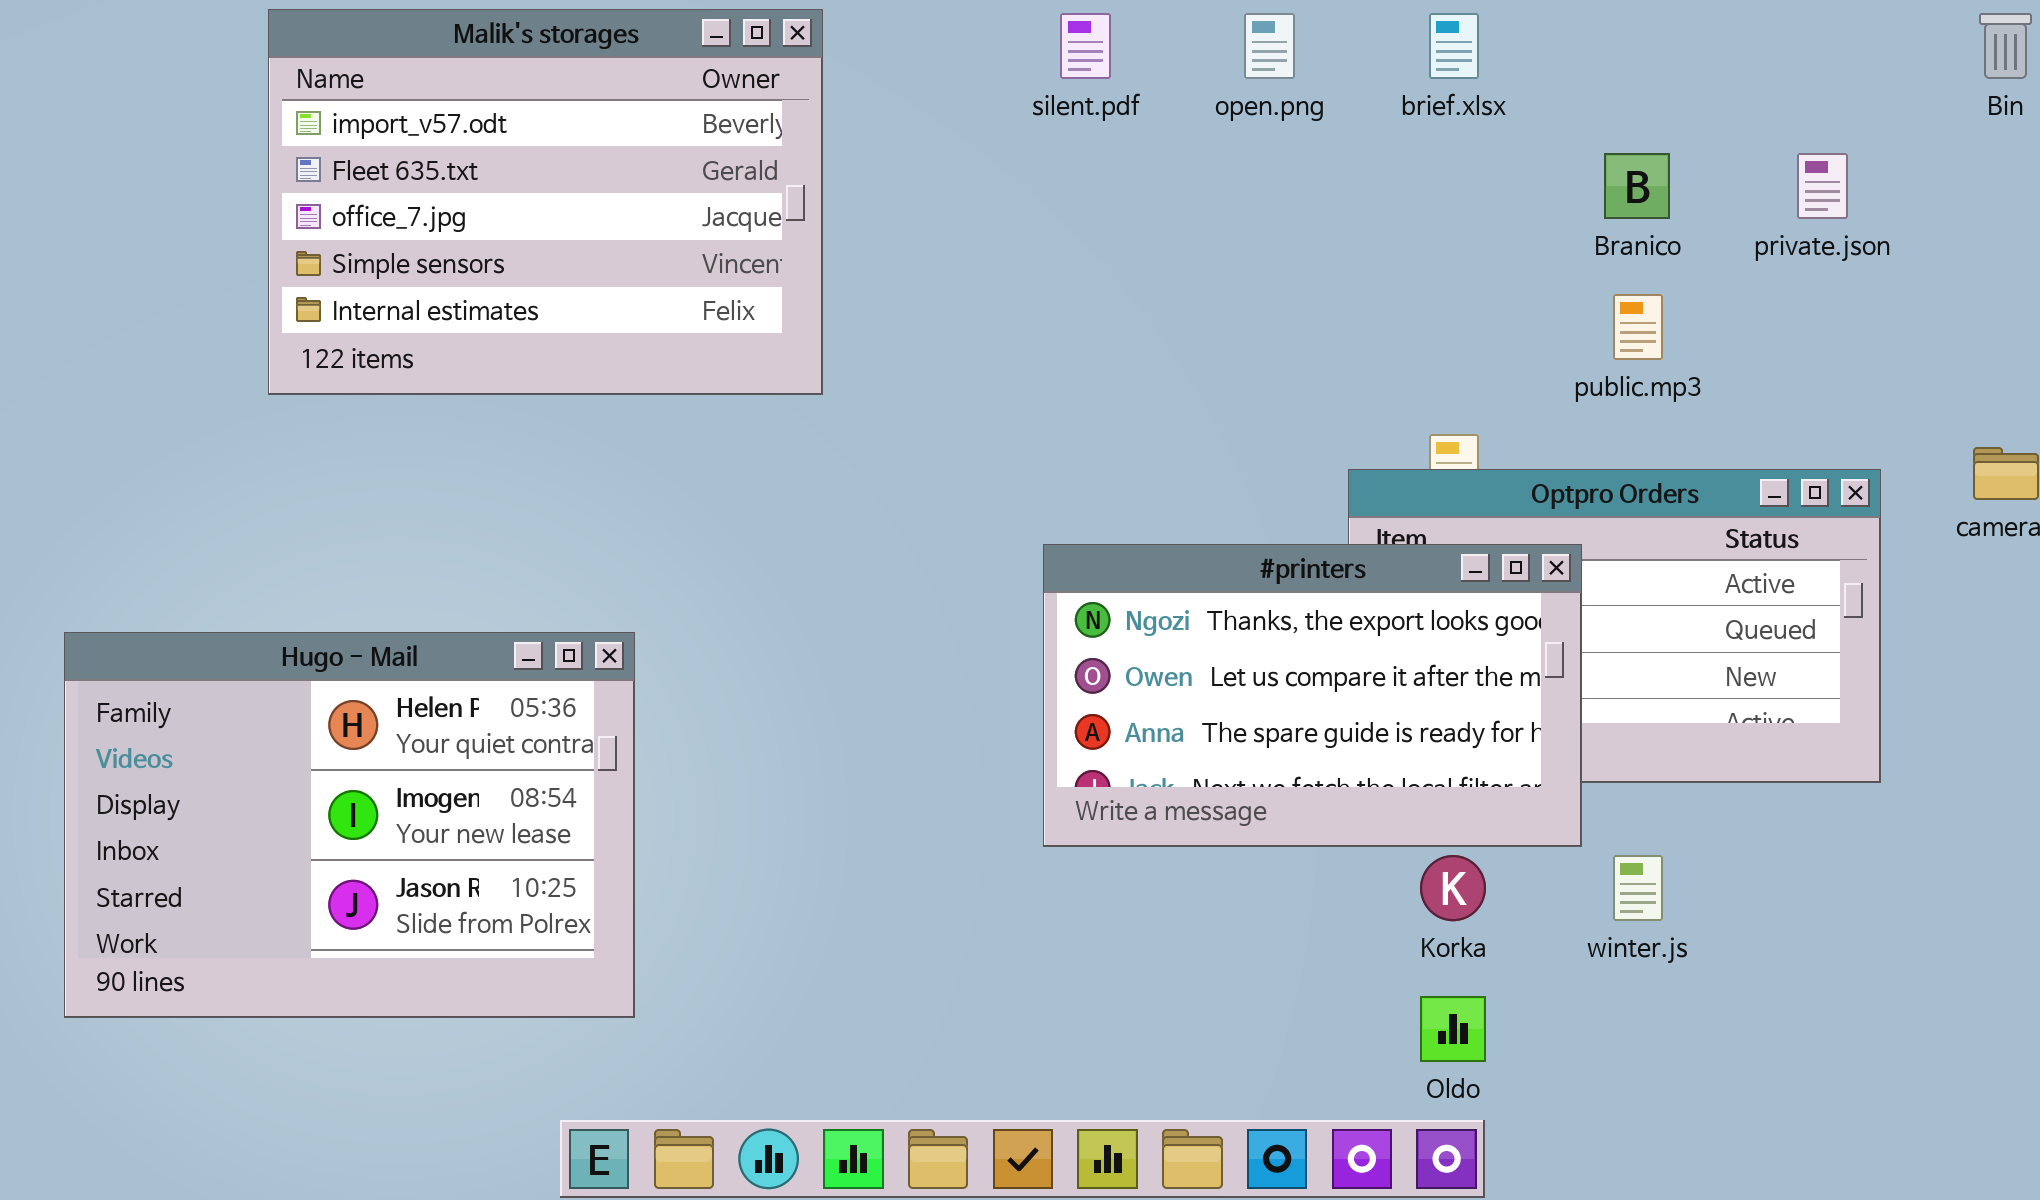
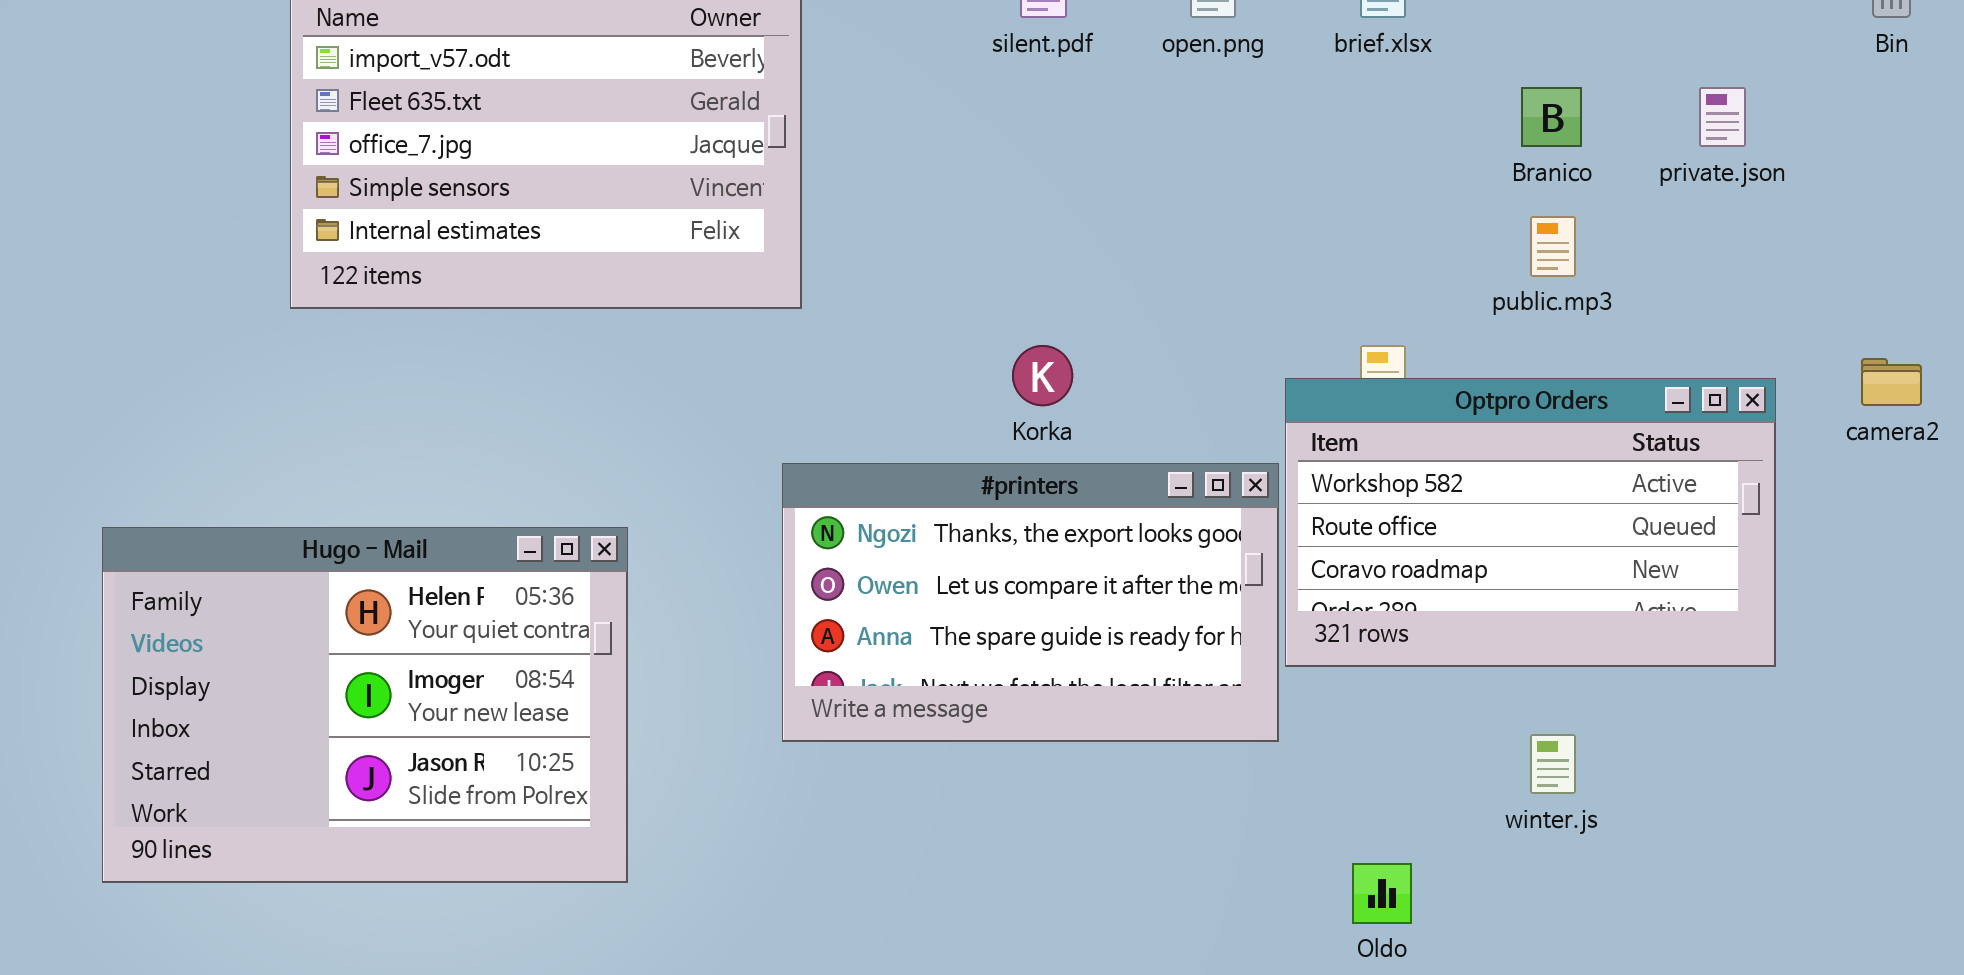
#printers: [1043,544,1582,847] -> [782,463,1279,742], moved
Korka: [1420,855,1486,921] -> [1012,345,1073,406], moved

